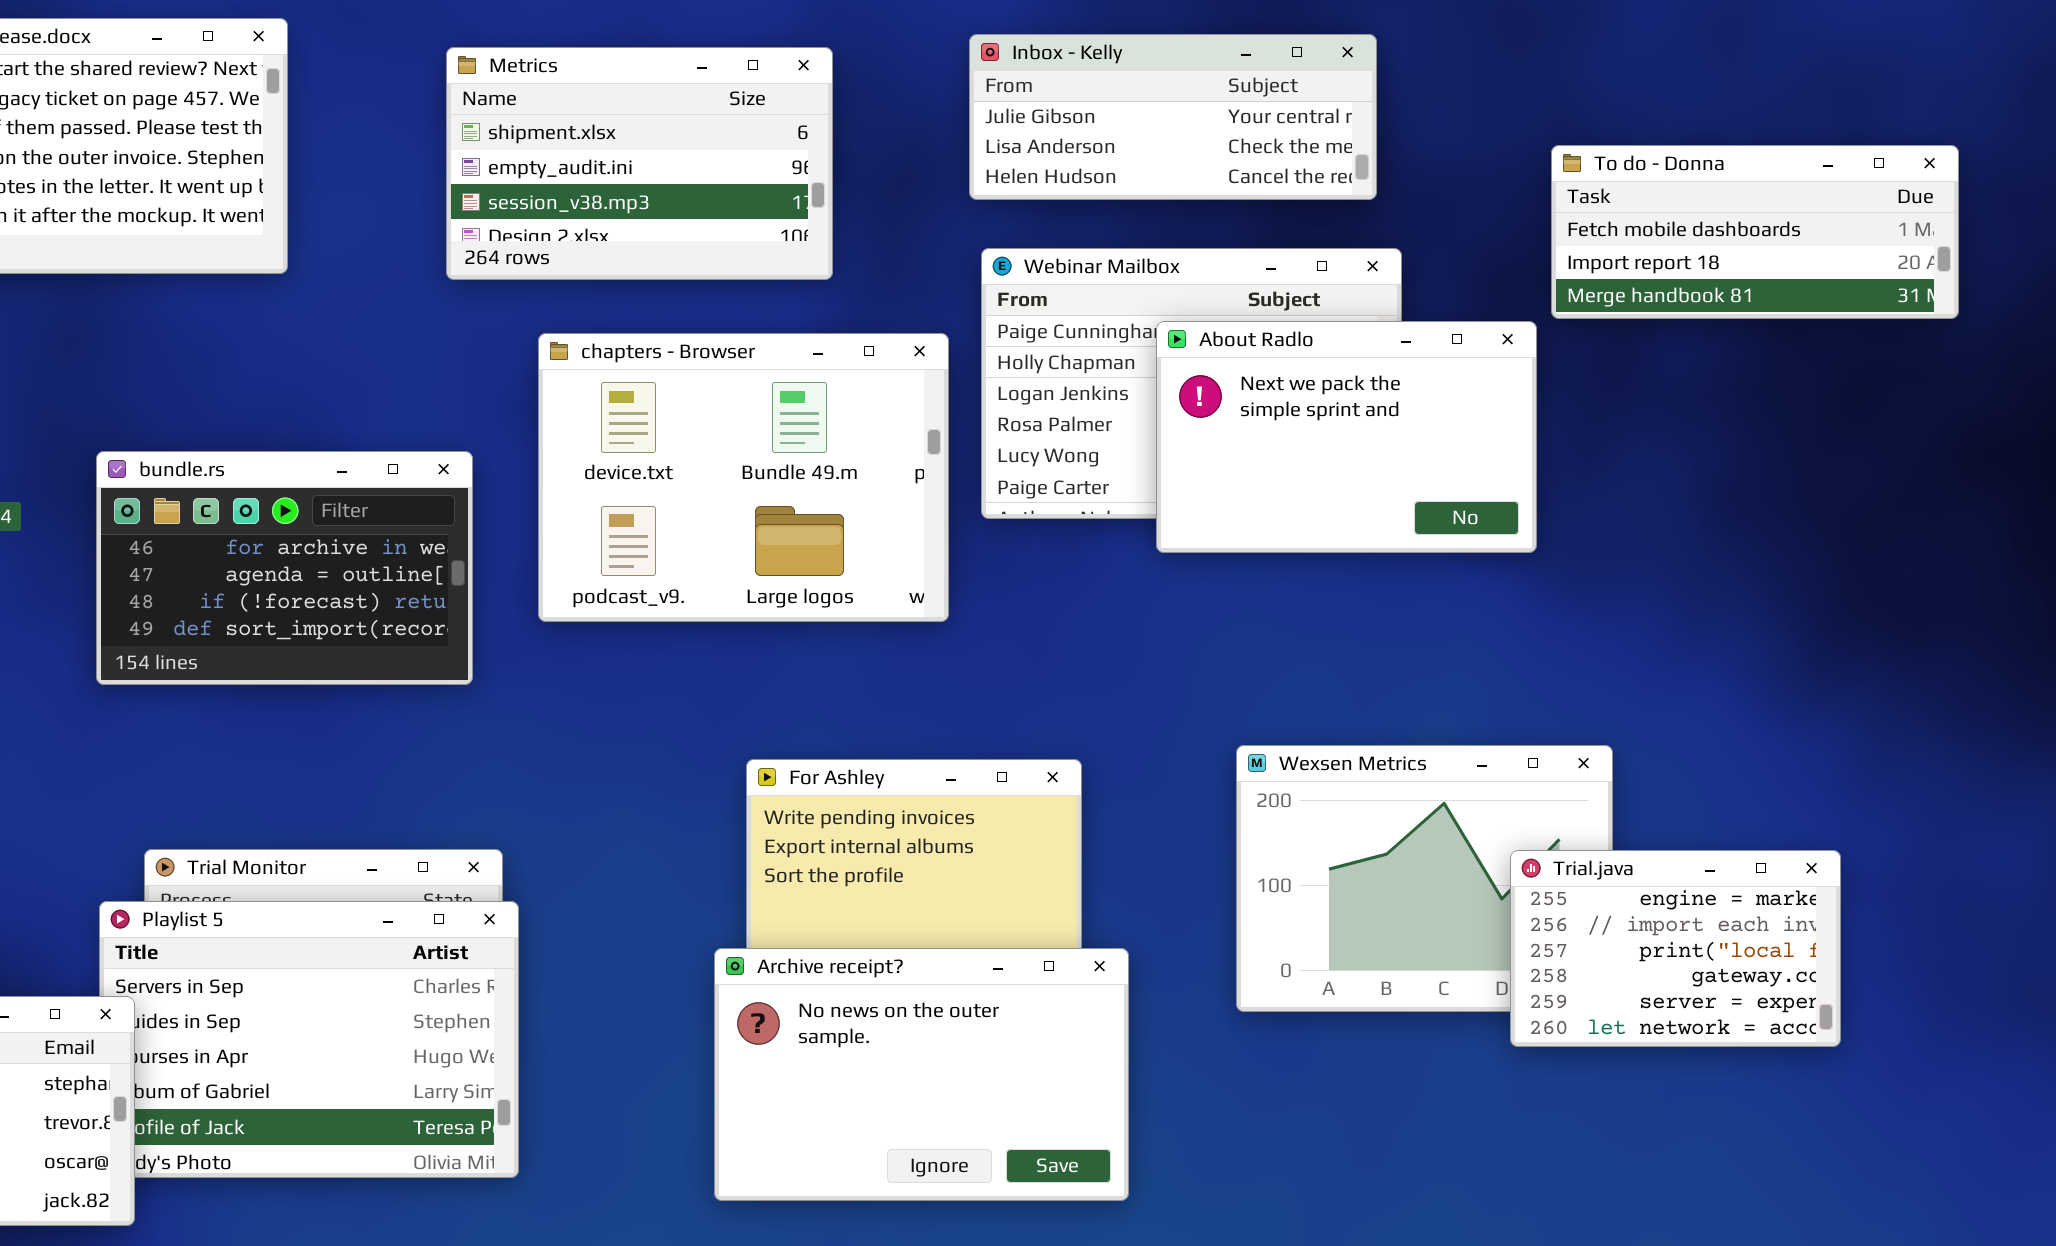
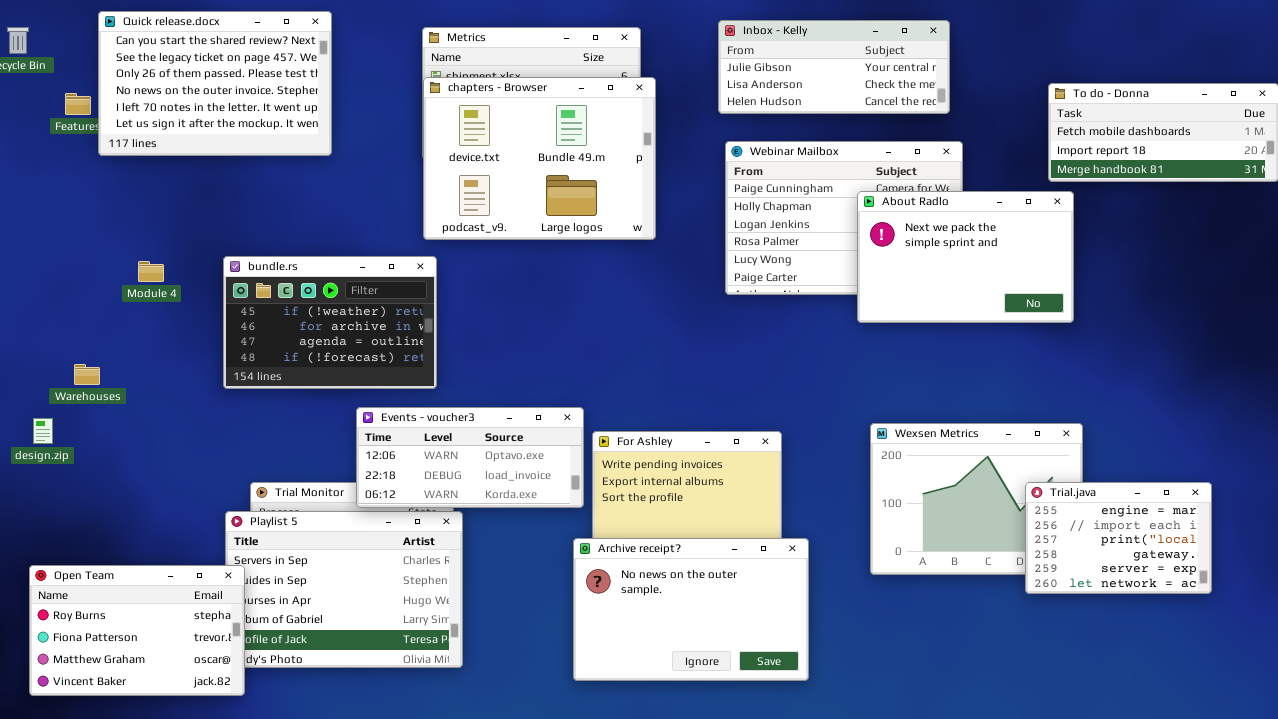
About Radlo: [1156,321,1537,553] -> [857,191,1074,323], moved
chapters - Browser: [538,333,949,622] -> [423,77,656,240], moved
bundle.rs: [96,451,473,685] -> [223,256,437,389], scrolled up 1 row
Events - voucher3: none -> [356,407,584,508], opened

